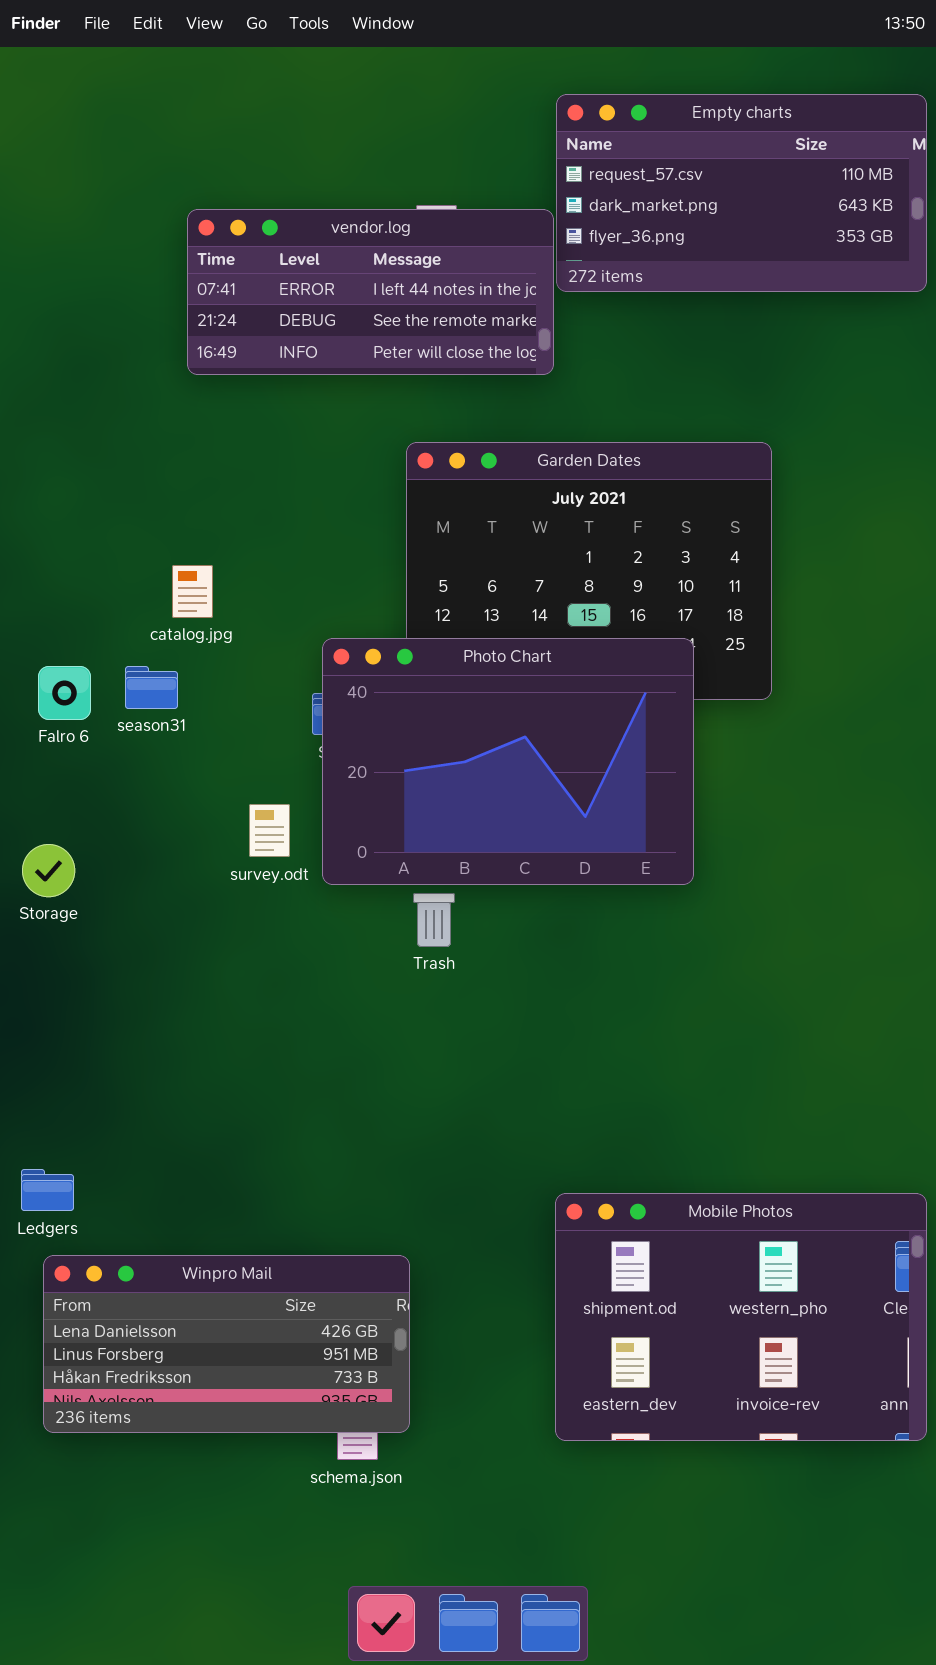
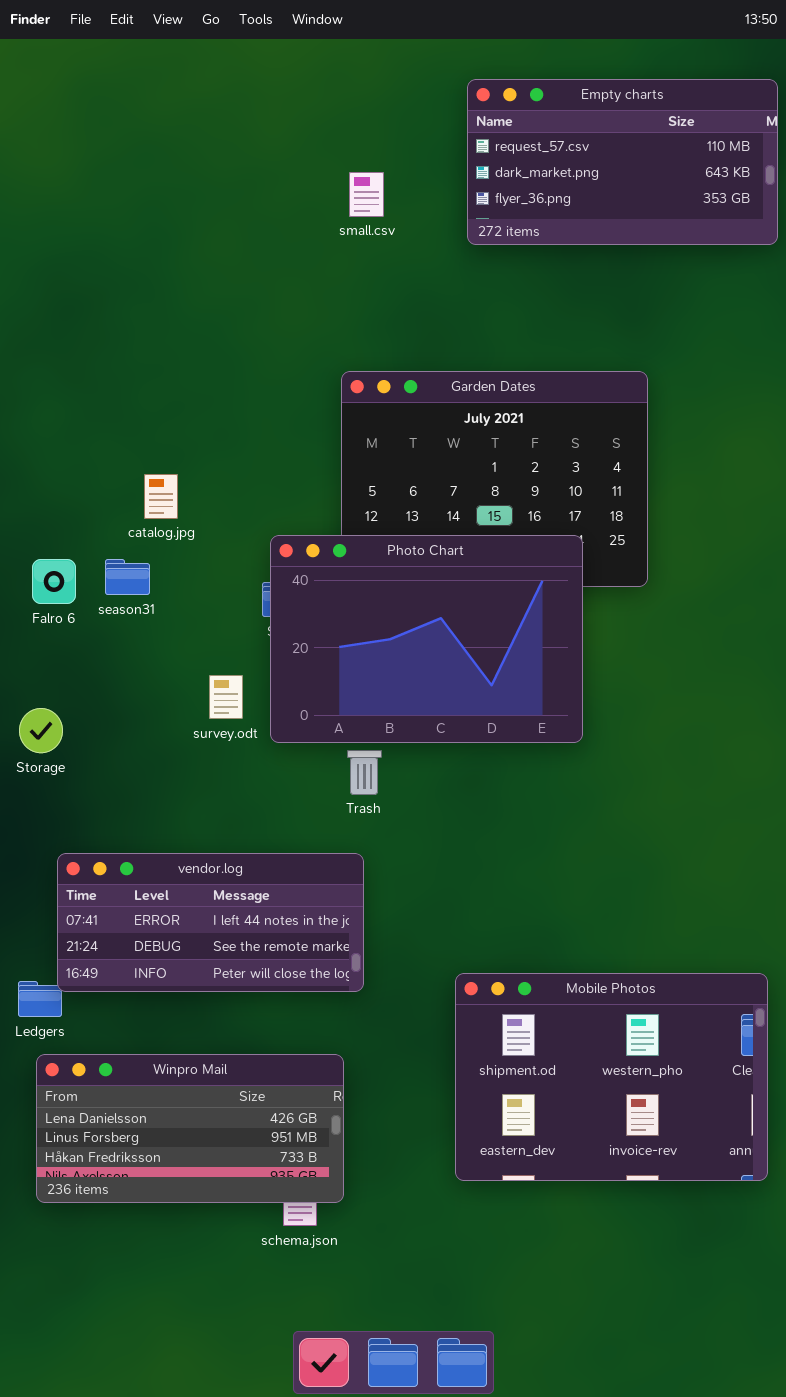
vendor.log: [187,209,554,375] -> [57,853,364,992], moved
Mobile Photos: [555,1193,927,1441] -> [455,973,768,1181], moved

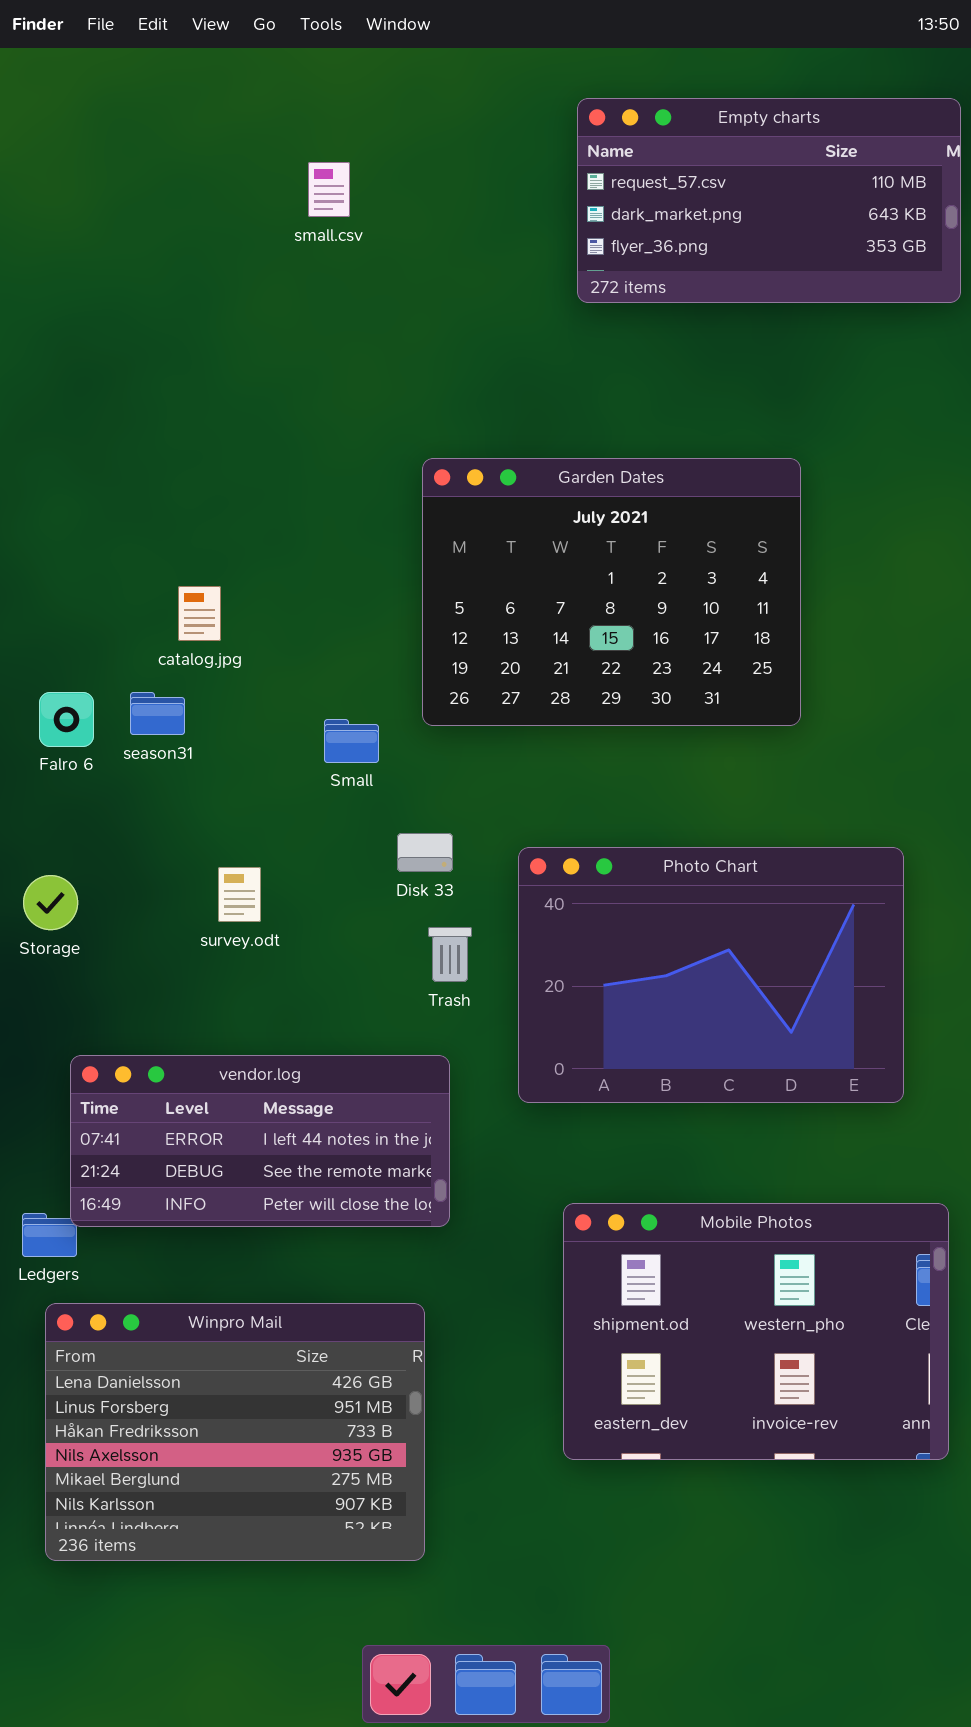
small.csv: [349,172,384,217] -> [308,162,350,217], moved
Photo Chart: [270,535,583,743] -> [518,847,904,1103], moved
survey.odt: [209,675,243,719] -> [218,867,261,922], moved
Winpro Mail: [36,1054,344,1203] -> [45,1303,425,1561], resized

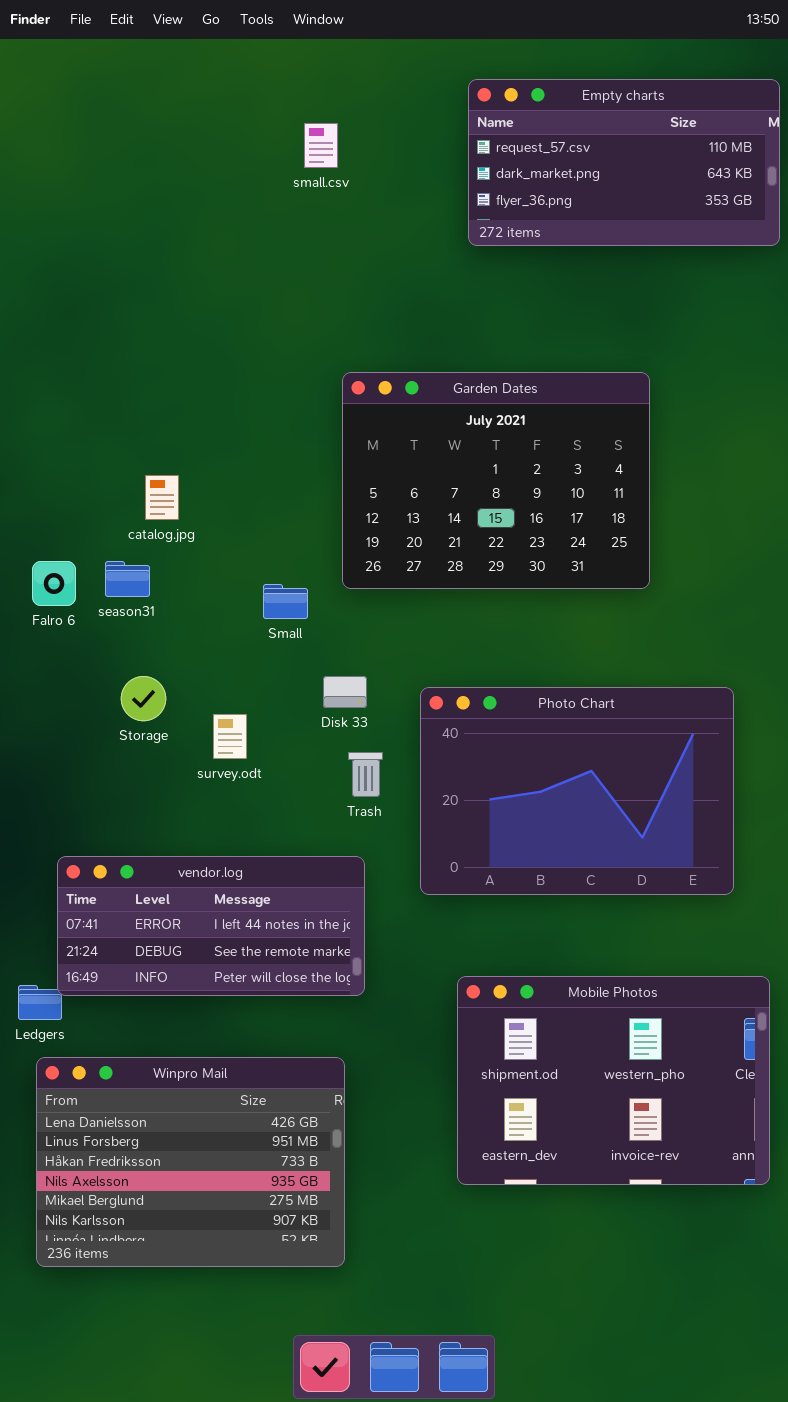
small.csv: [308,162,350,217] -> [304,123,338,168], moved
survey.odt: [218,867,261,922] -> [213,714,247,759], moved
Storage: [23,875,78,930] -> [121,676,166,721], moved

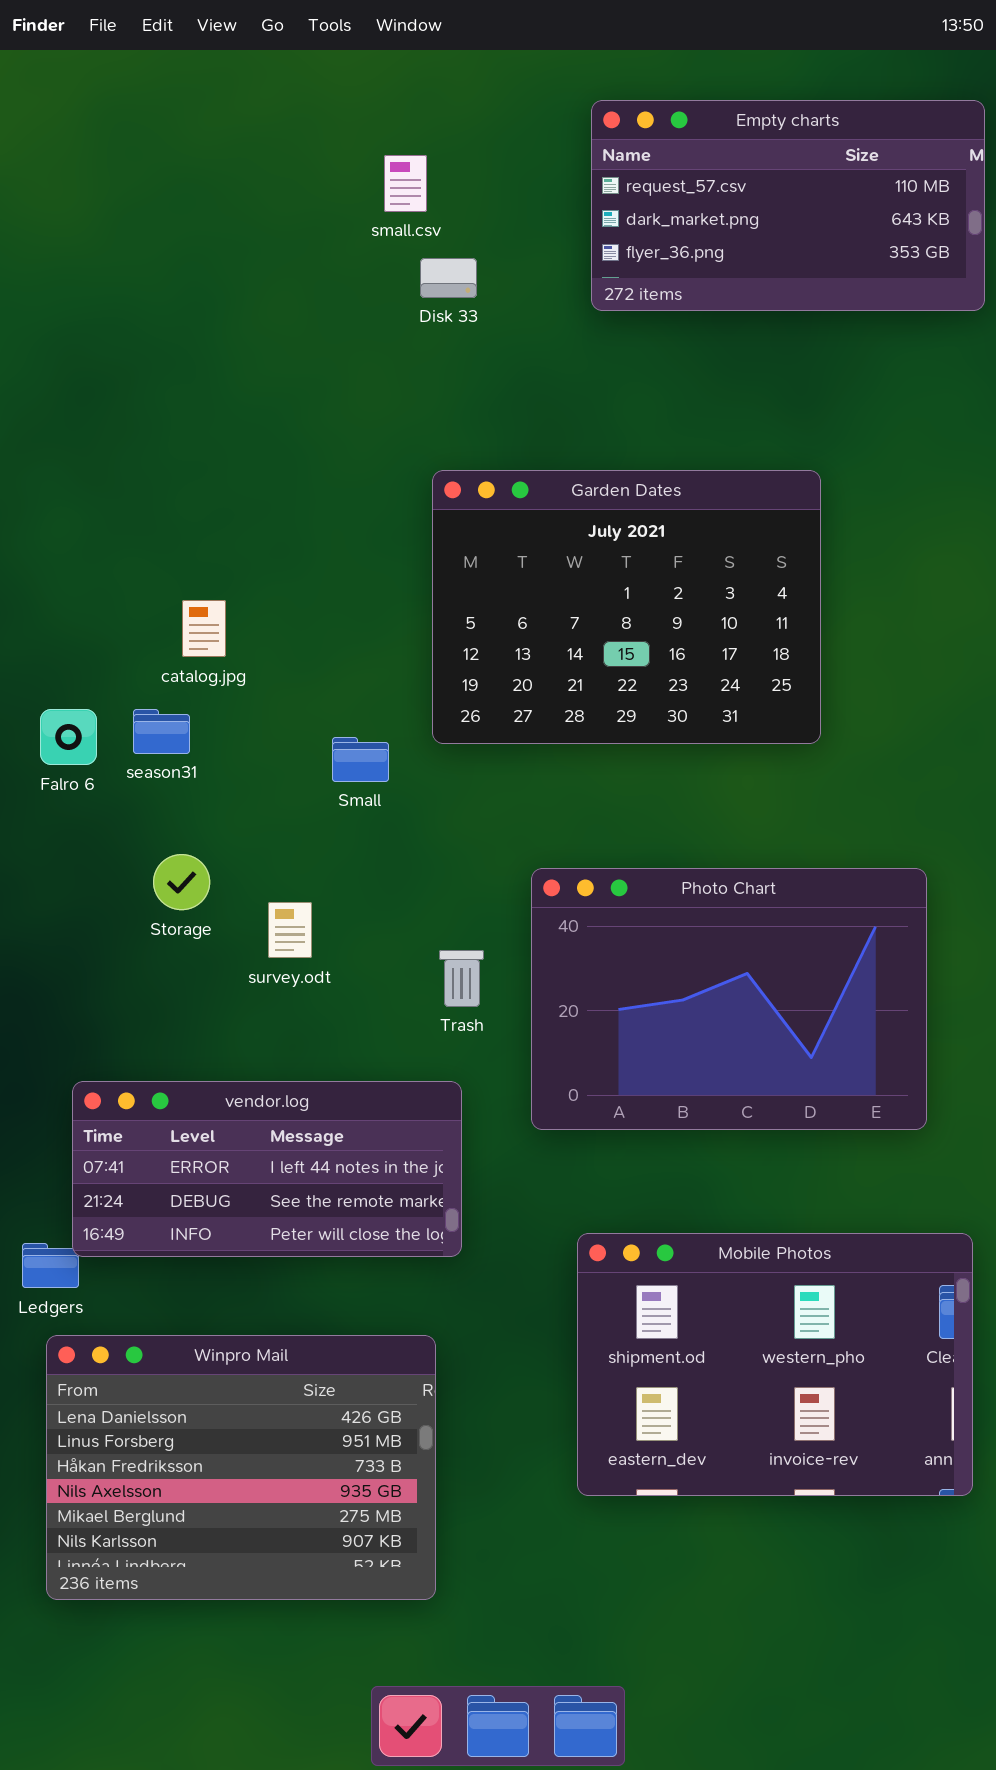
Disk 33: [323,676,367,708] -> [420,258,477,298], moved

